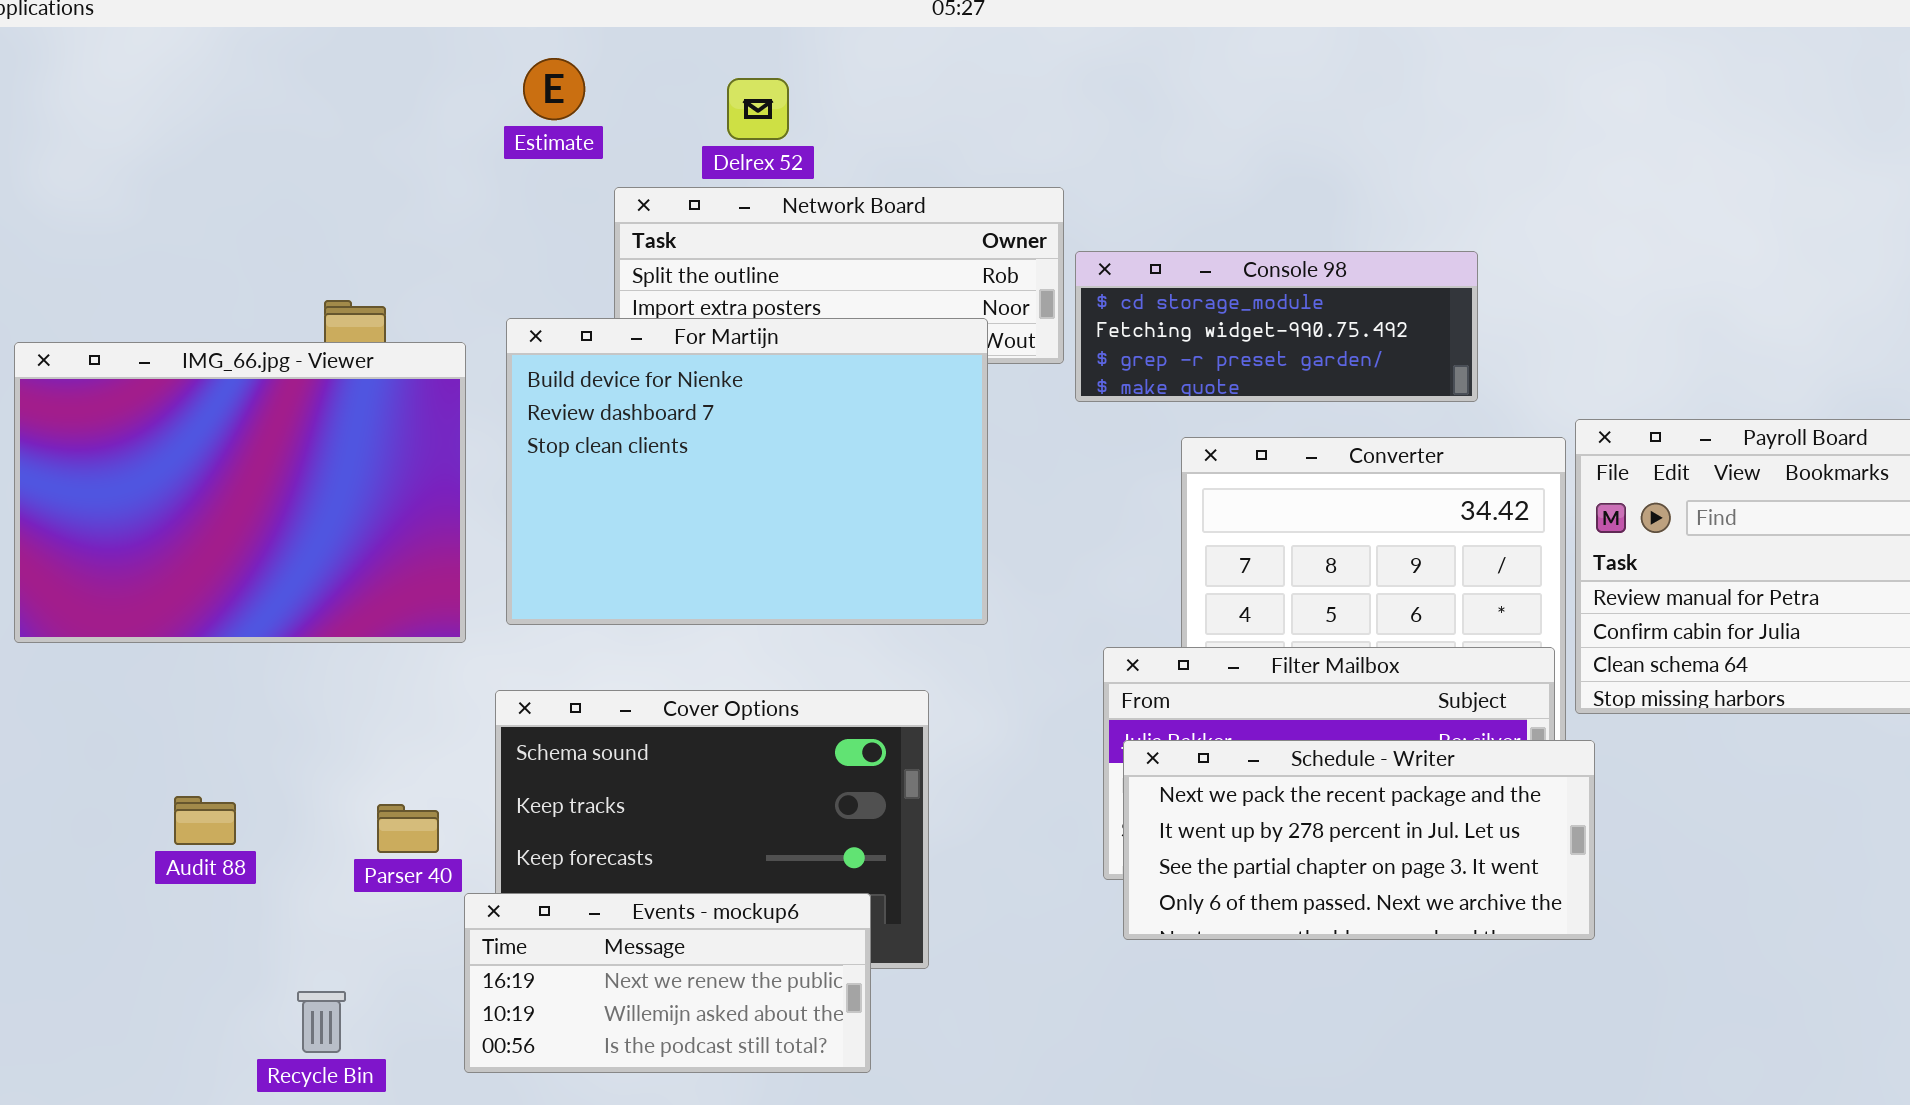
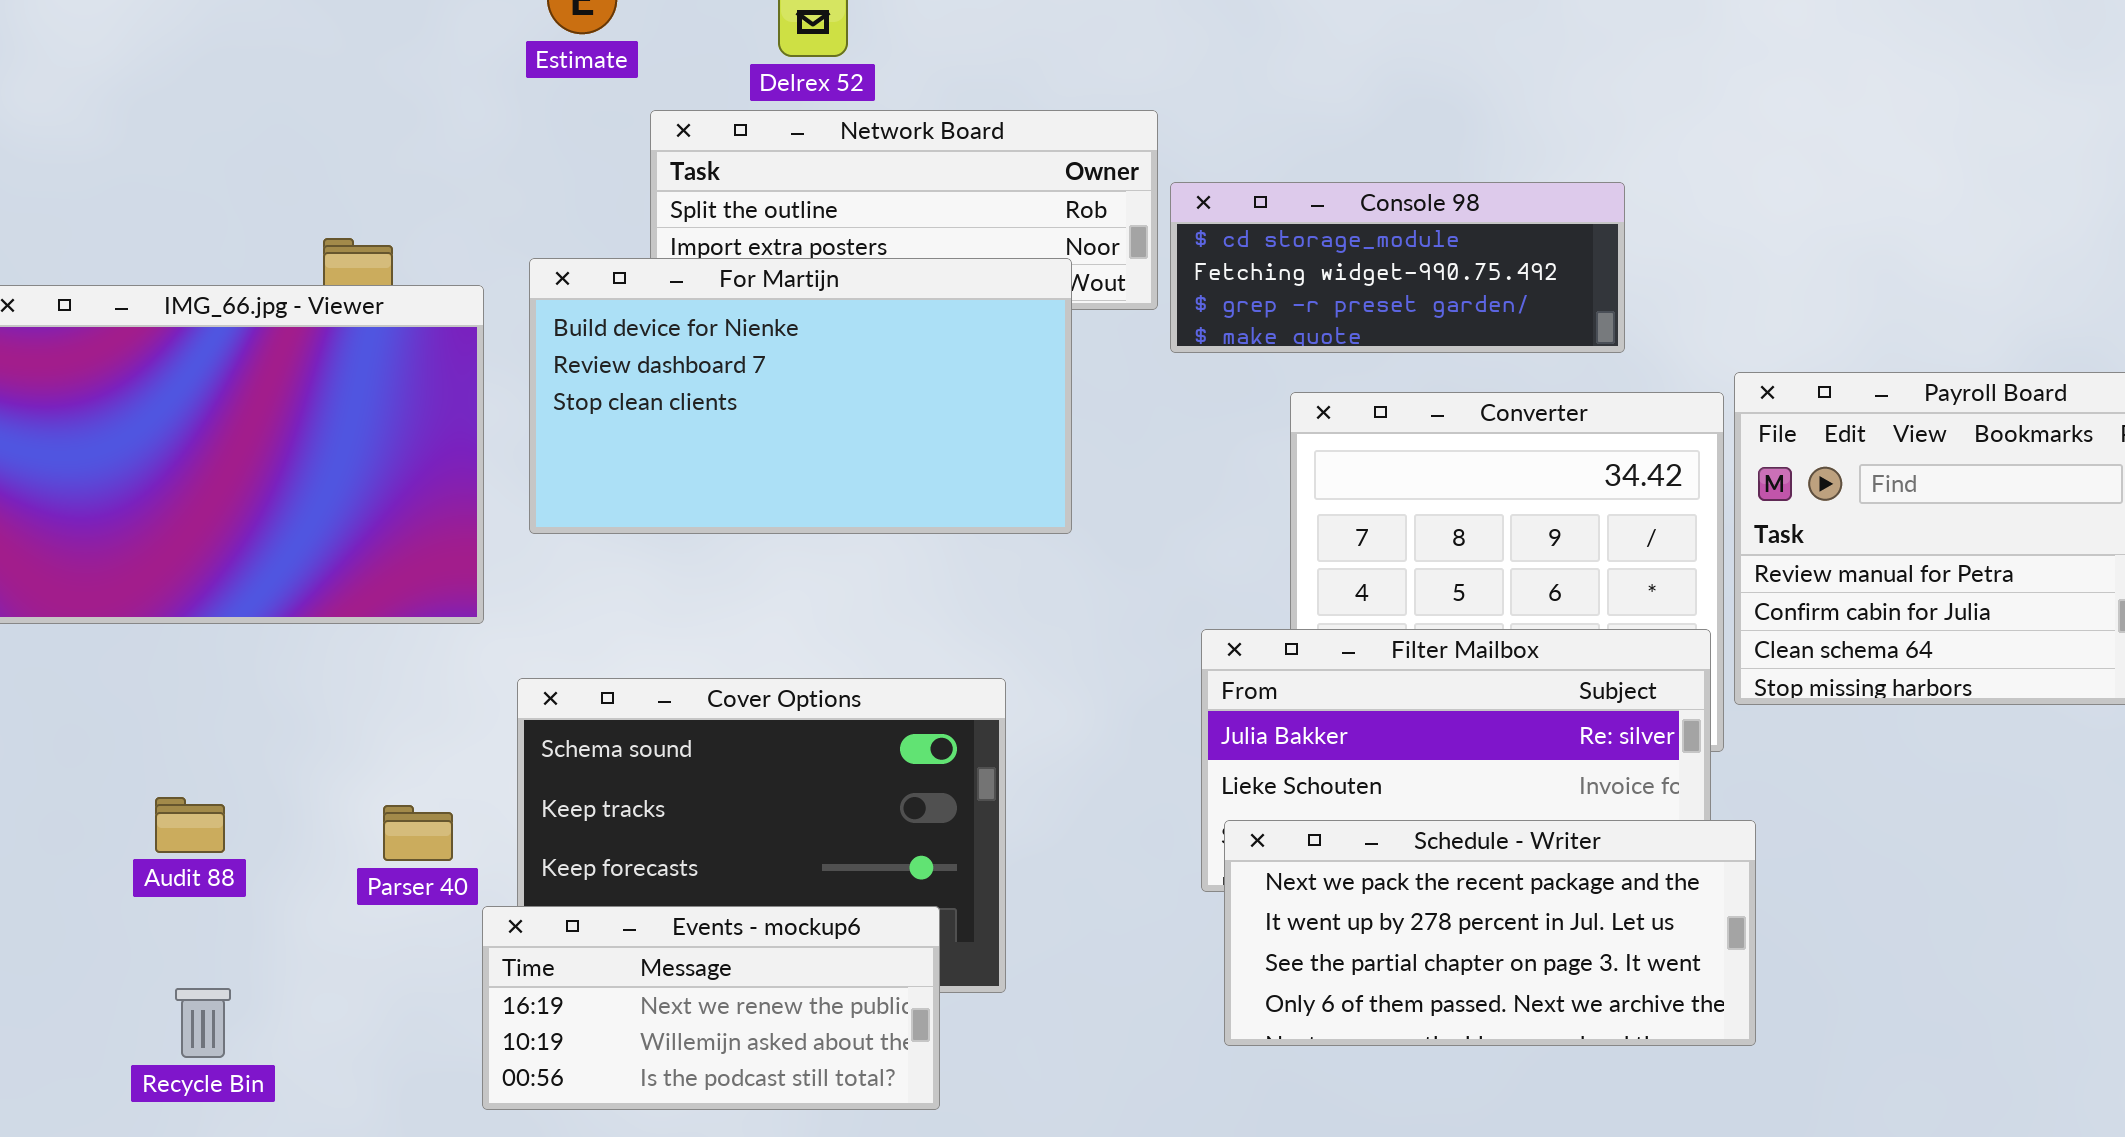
For Martijn: [506,318,988,625] -> [529,258,1072,534], resized
Schedule - Writer: [1123,740,1595,940] -> [1224,820,1756,1046], moved
Recycle Bin: [297,991,346,1053] -> [175,988,231,1058], moved

